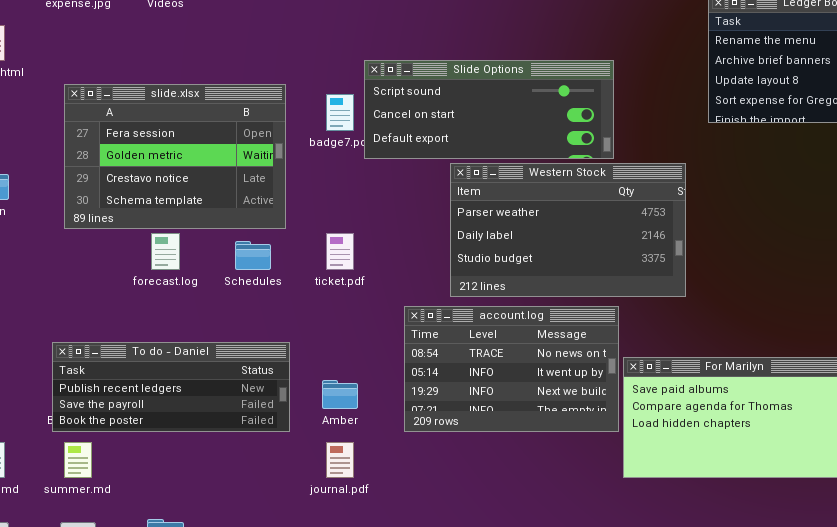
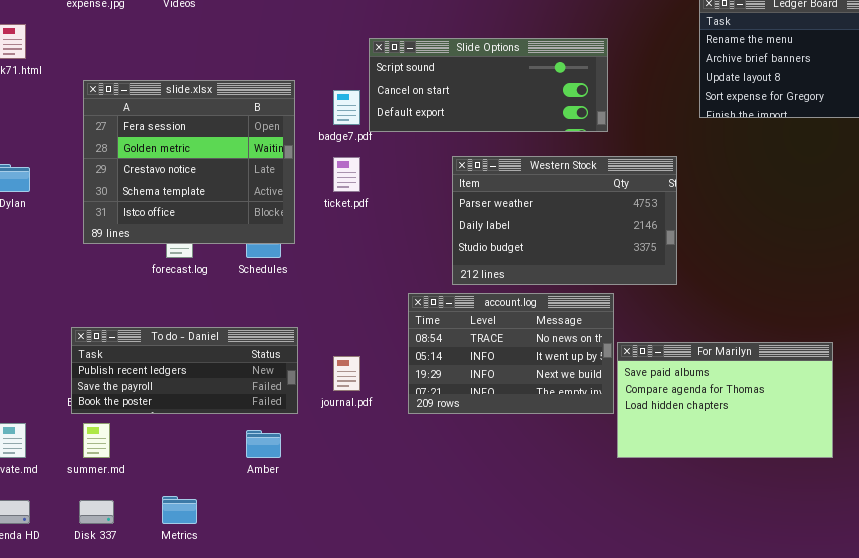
Slide Options: [364,60,614,159] -> [369,38,608,132], moved
slide.xlsx: [64,84,286,229] -> [83,80,295,244], resized
ticket.pdf: [326,233,354,270] -> [333,157,360,192], moved
Amber: [322,380,358,409] -> [246,430,281,458], moved
journal.pdf: [326,442,354,478] -> [333,356,360,391], moved

